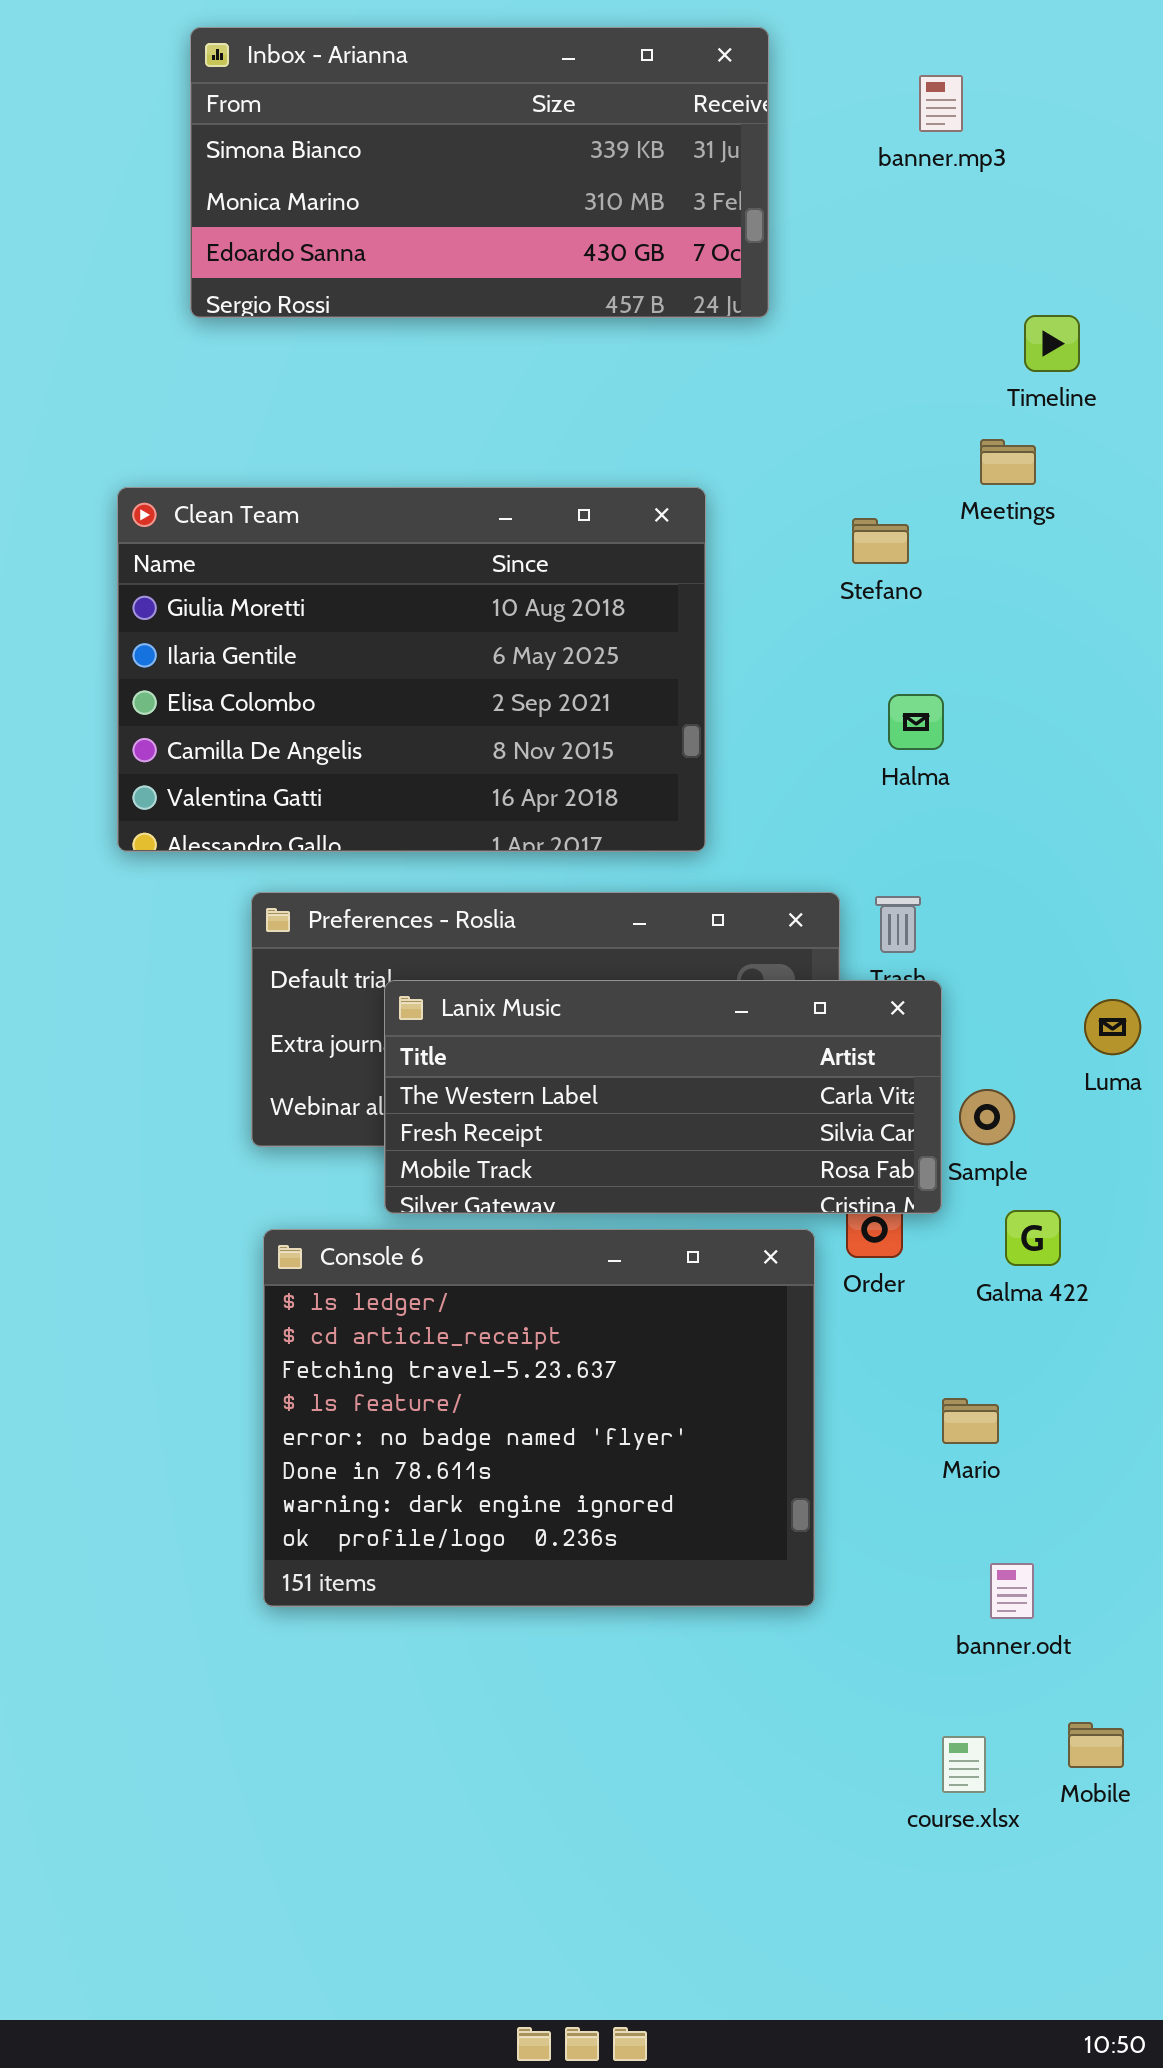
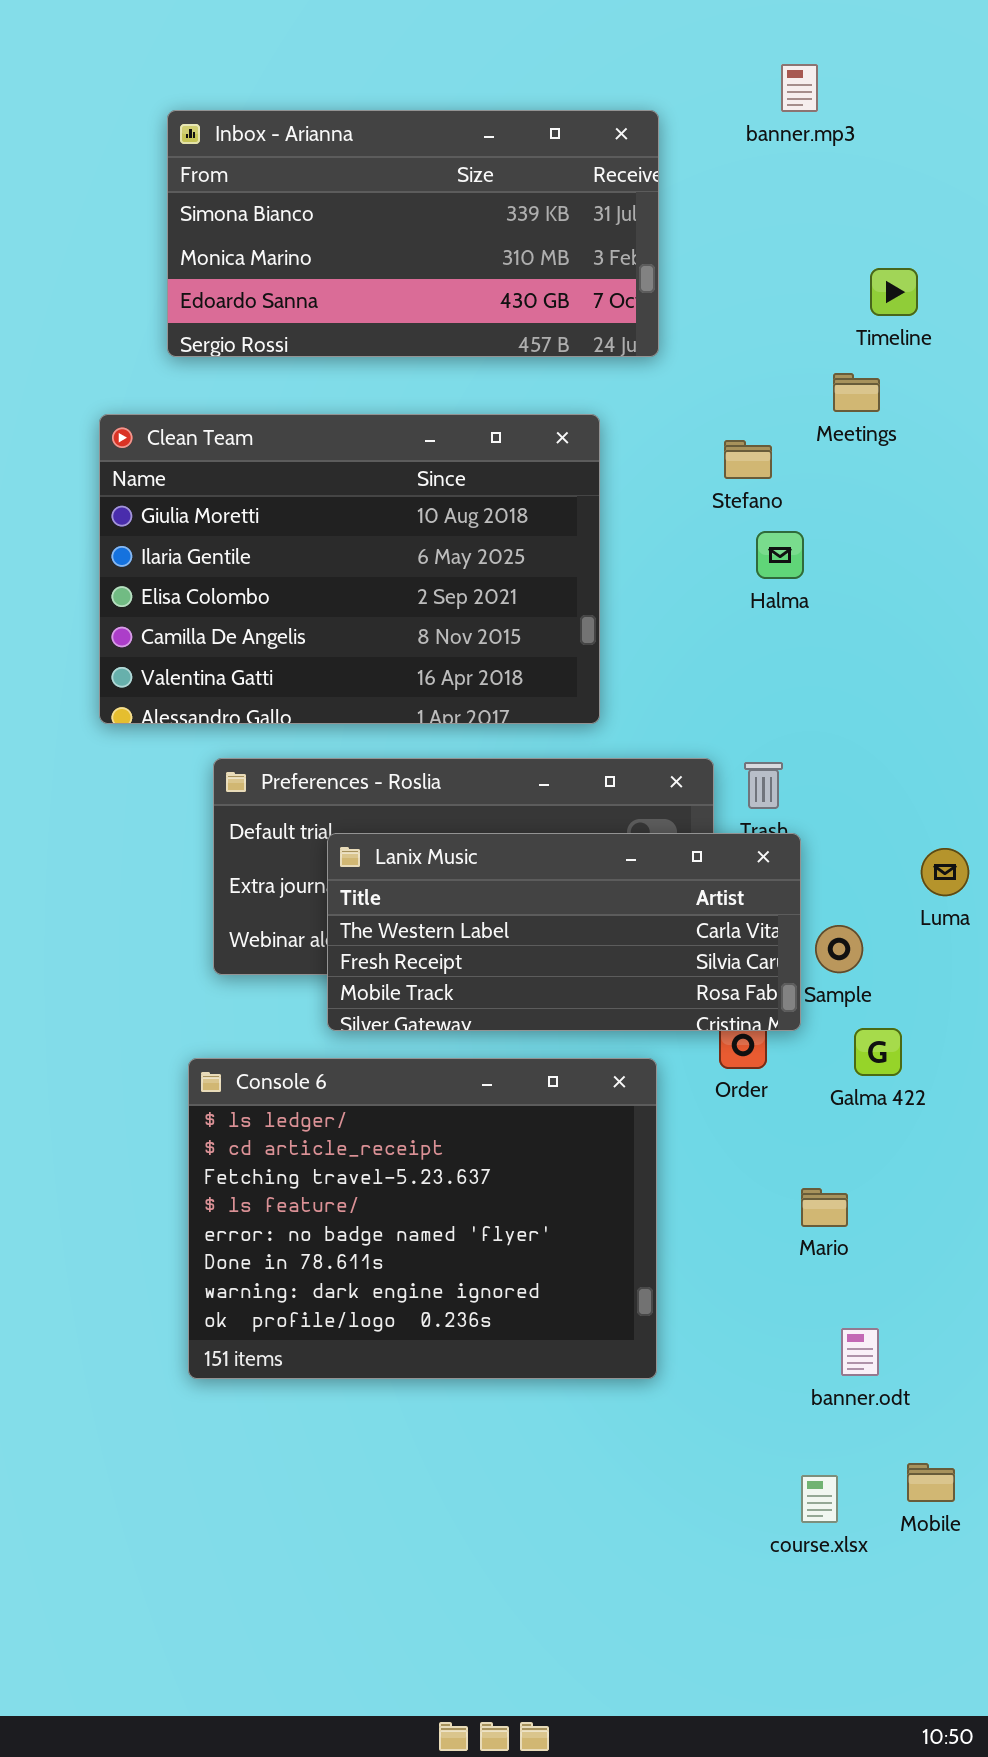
Inbox - Arianna: [190,27,769,318] -> [167,110,659,357], moved
Halma: [888,694,944,750] -> [756,531,804,579], moved
Console 6: [263,1229,815,1607] -> [188,1058,657,1379], moved

